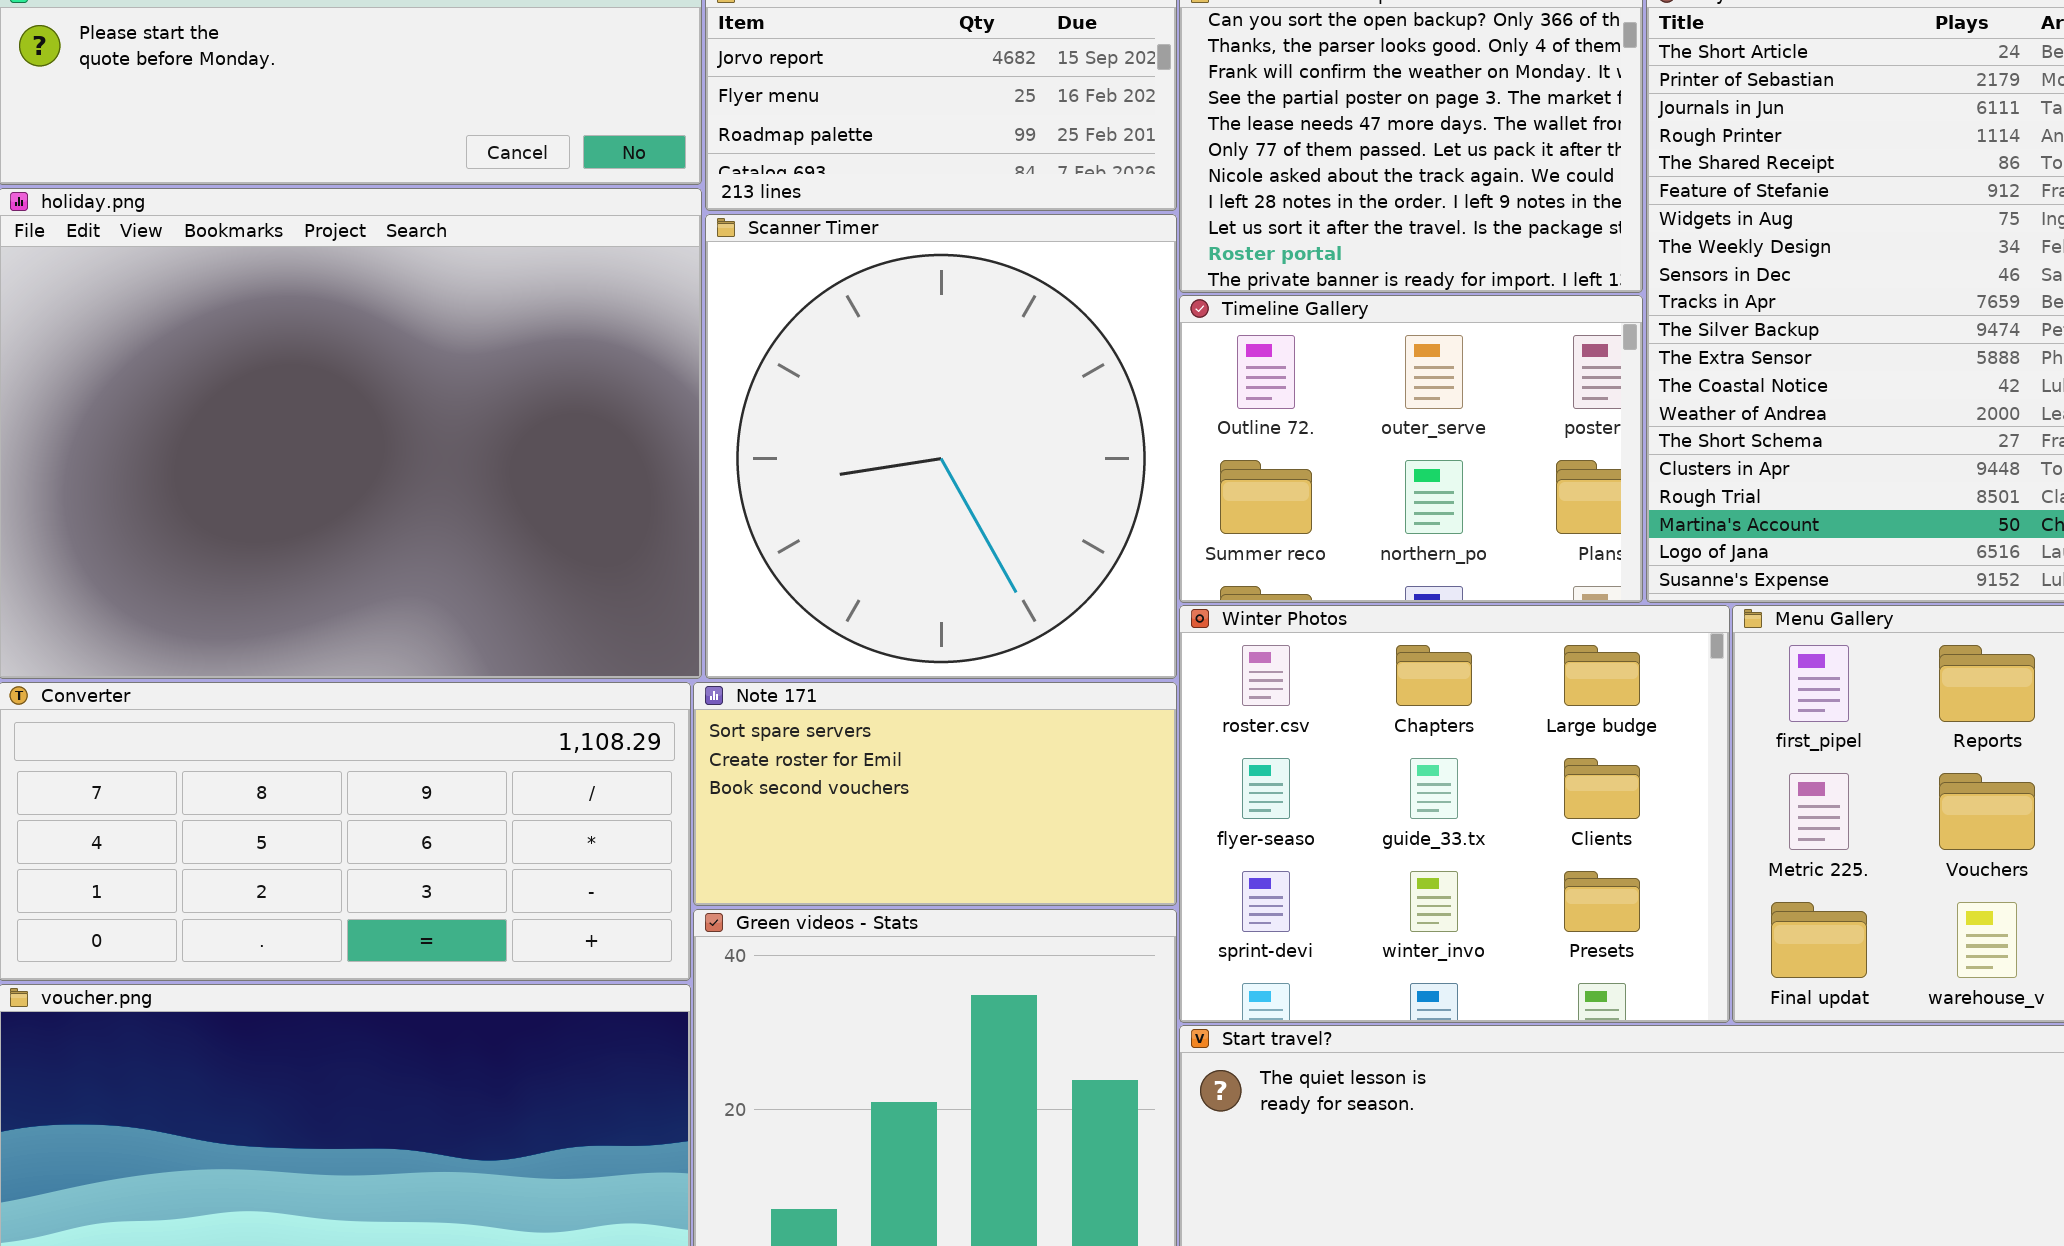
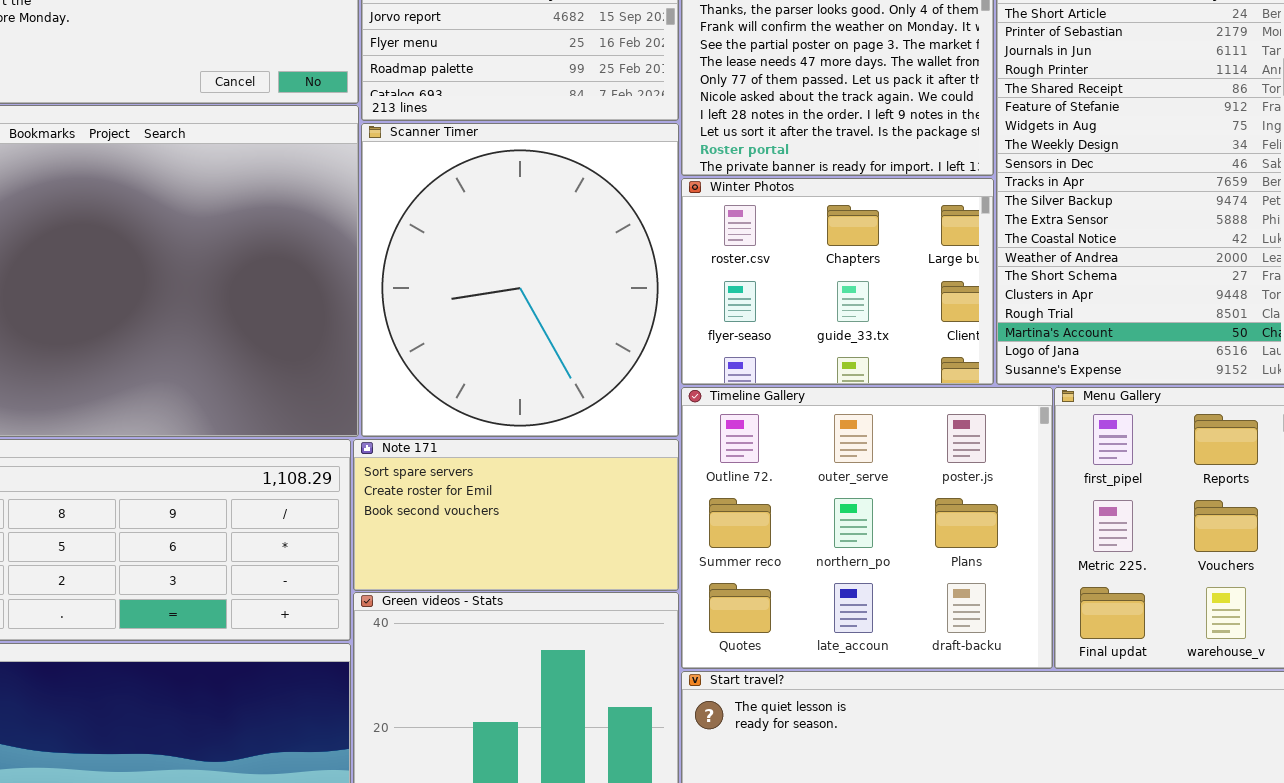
Timeline Gallery: [1179,295,1643,603] -> [681,387,1053,669], moved, resized
Winter Photos: [1179,605,1730,1023] -> [681,178,994,385], moved, resized

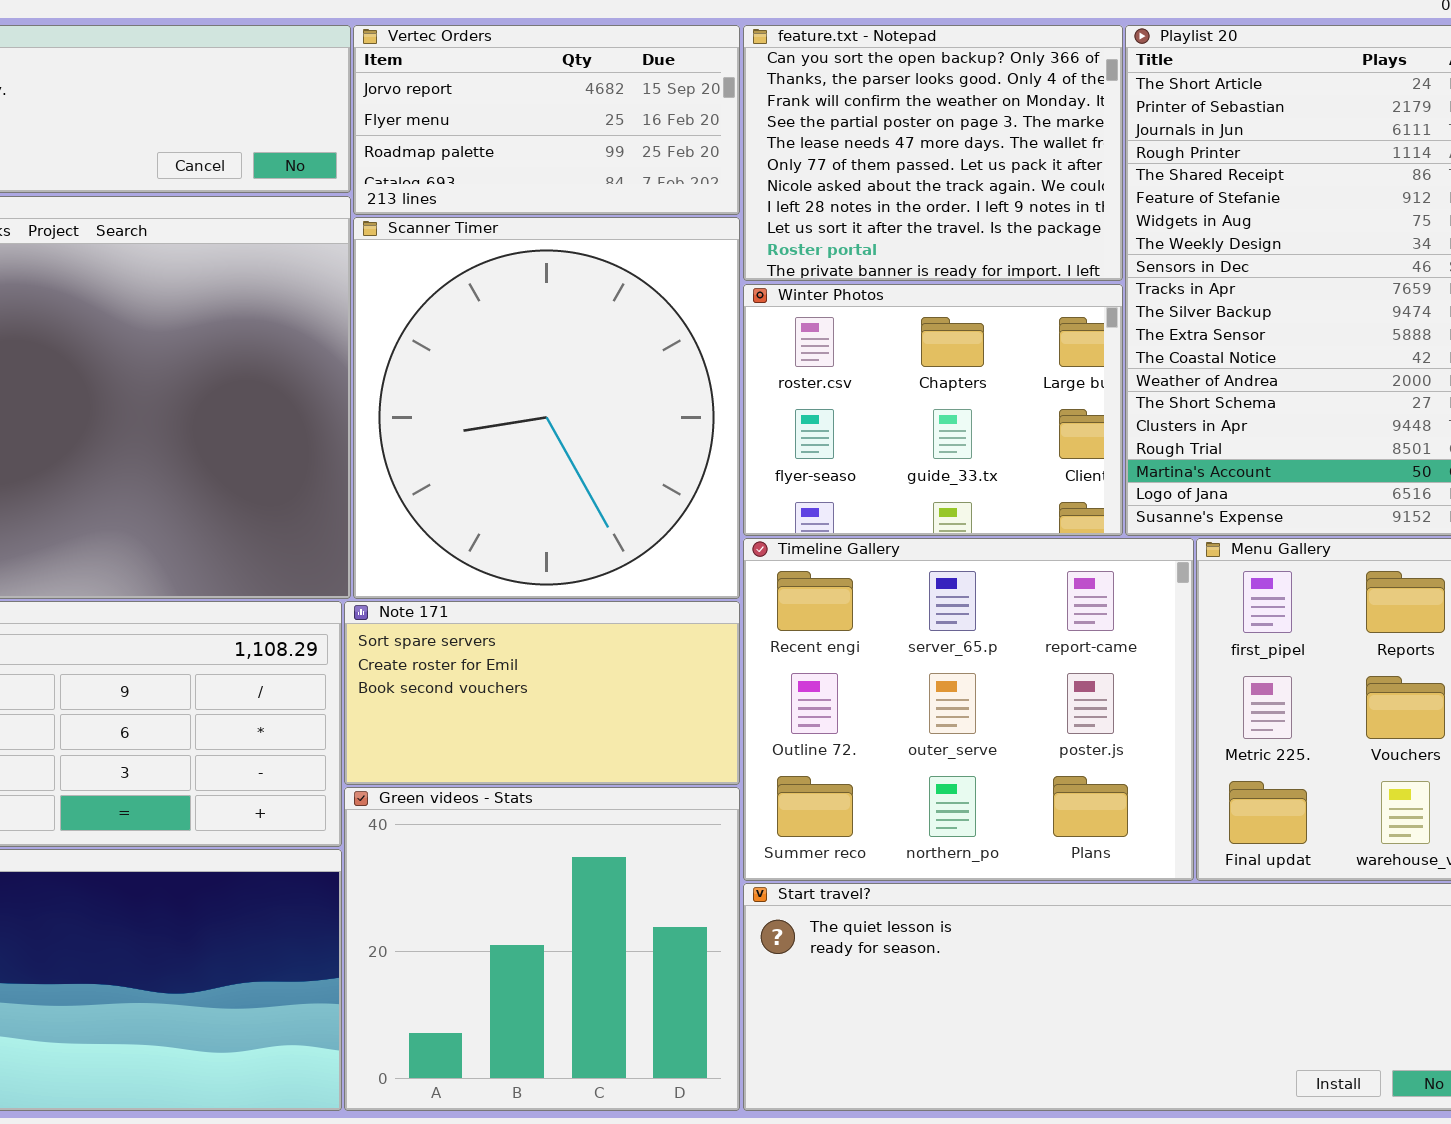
Timeline Gallery: [681,387,1053,669] -> [743,538,1194,881], scrolled up 1 row

